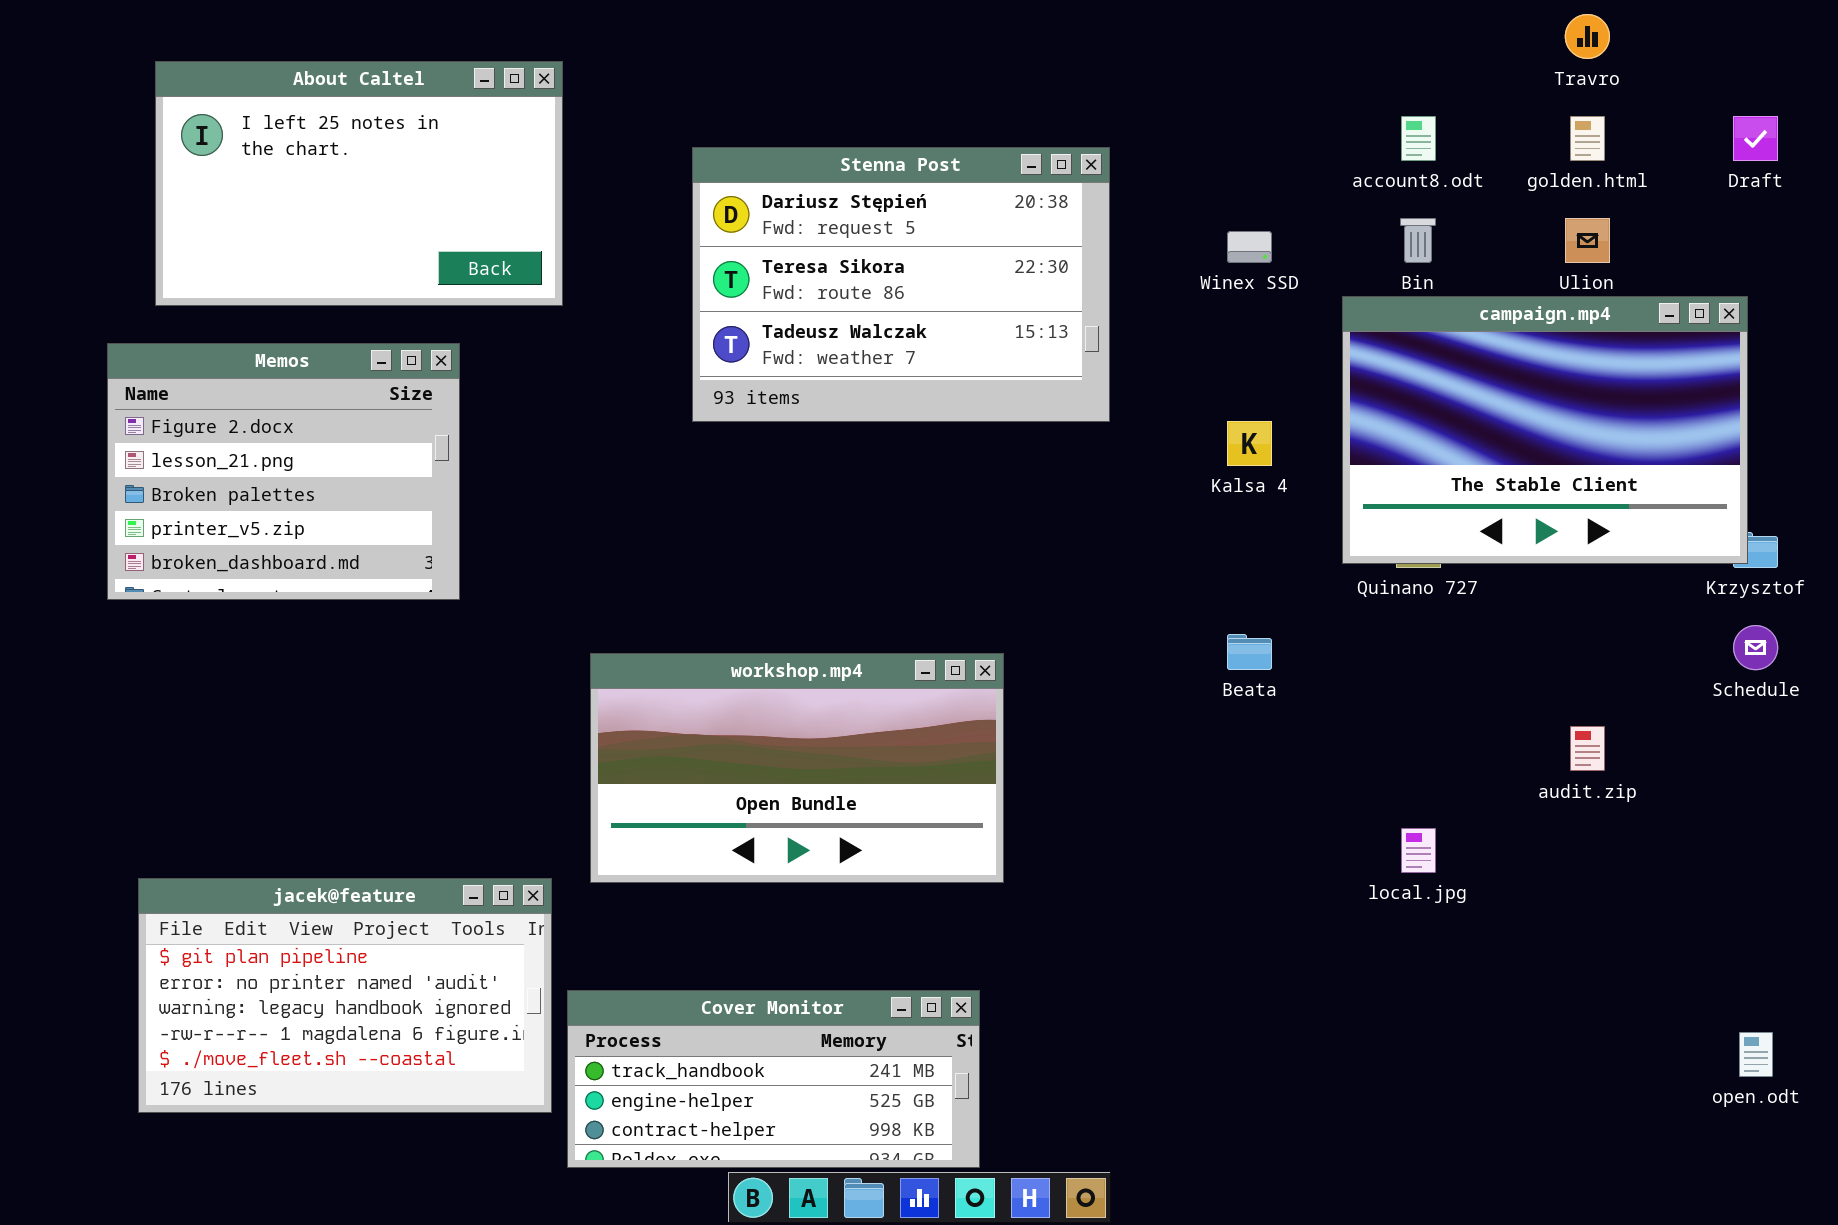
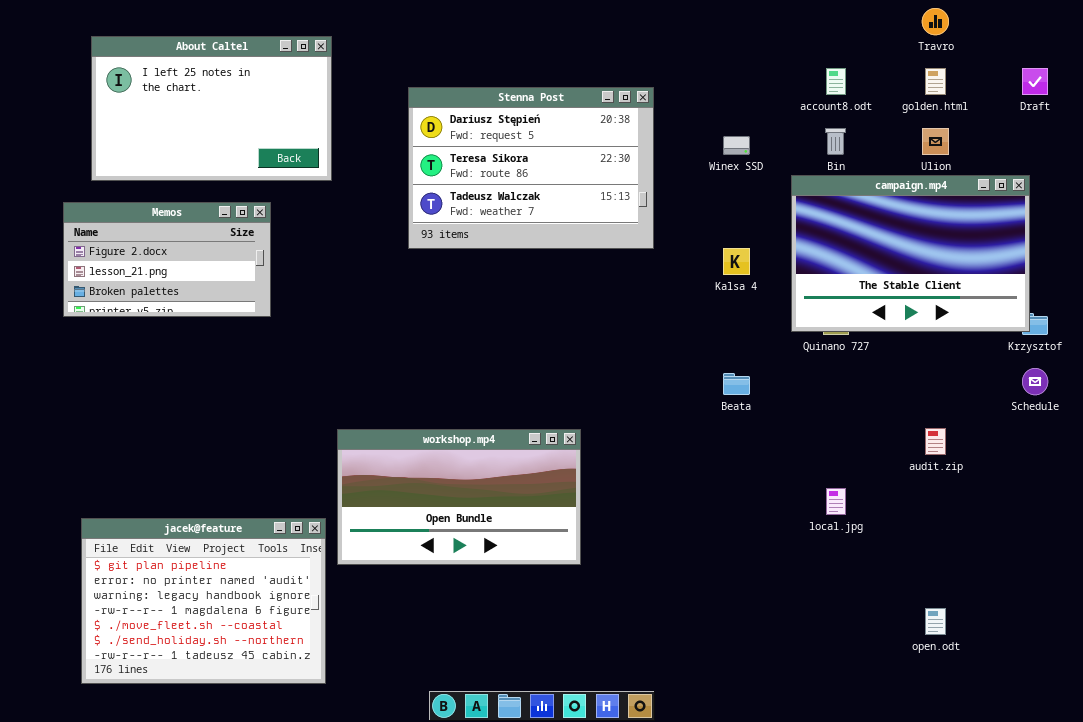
Memos: [107,343,460,600] -> [63,202,271,317], resized
workshop.mp4: [590,653,1004,883] -> [337,429,581,565], moved
jacek@feature: [138,878,552,1113] -> [81,518,326,684], resized
Cover Monitor: [567,990,980,1168] -> none, closed
open.odt: [1739,1032,1773,1077] -> [925,608,946,635], moved

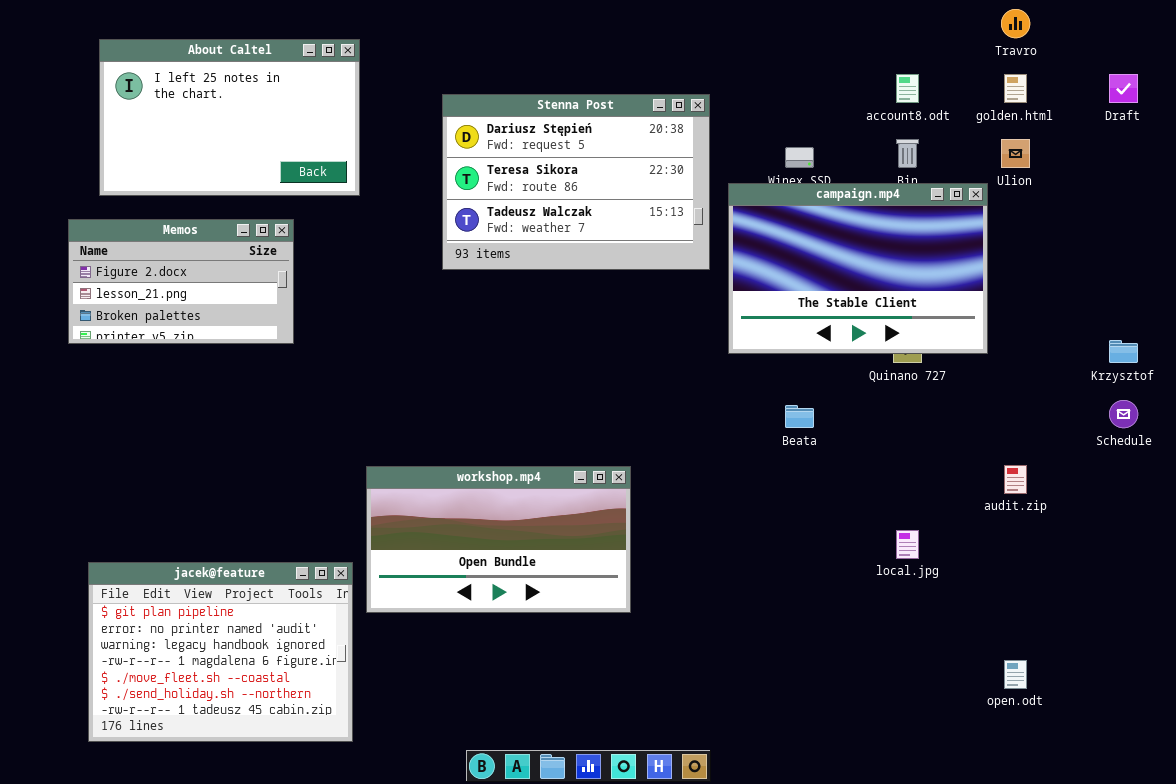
campaign.mp4: [791,175,1030,332] -> [728,183,988,354], moved

